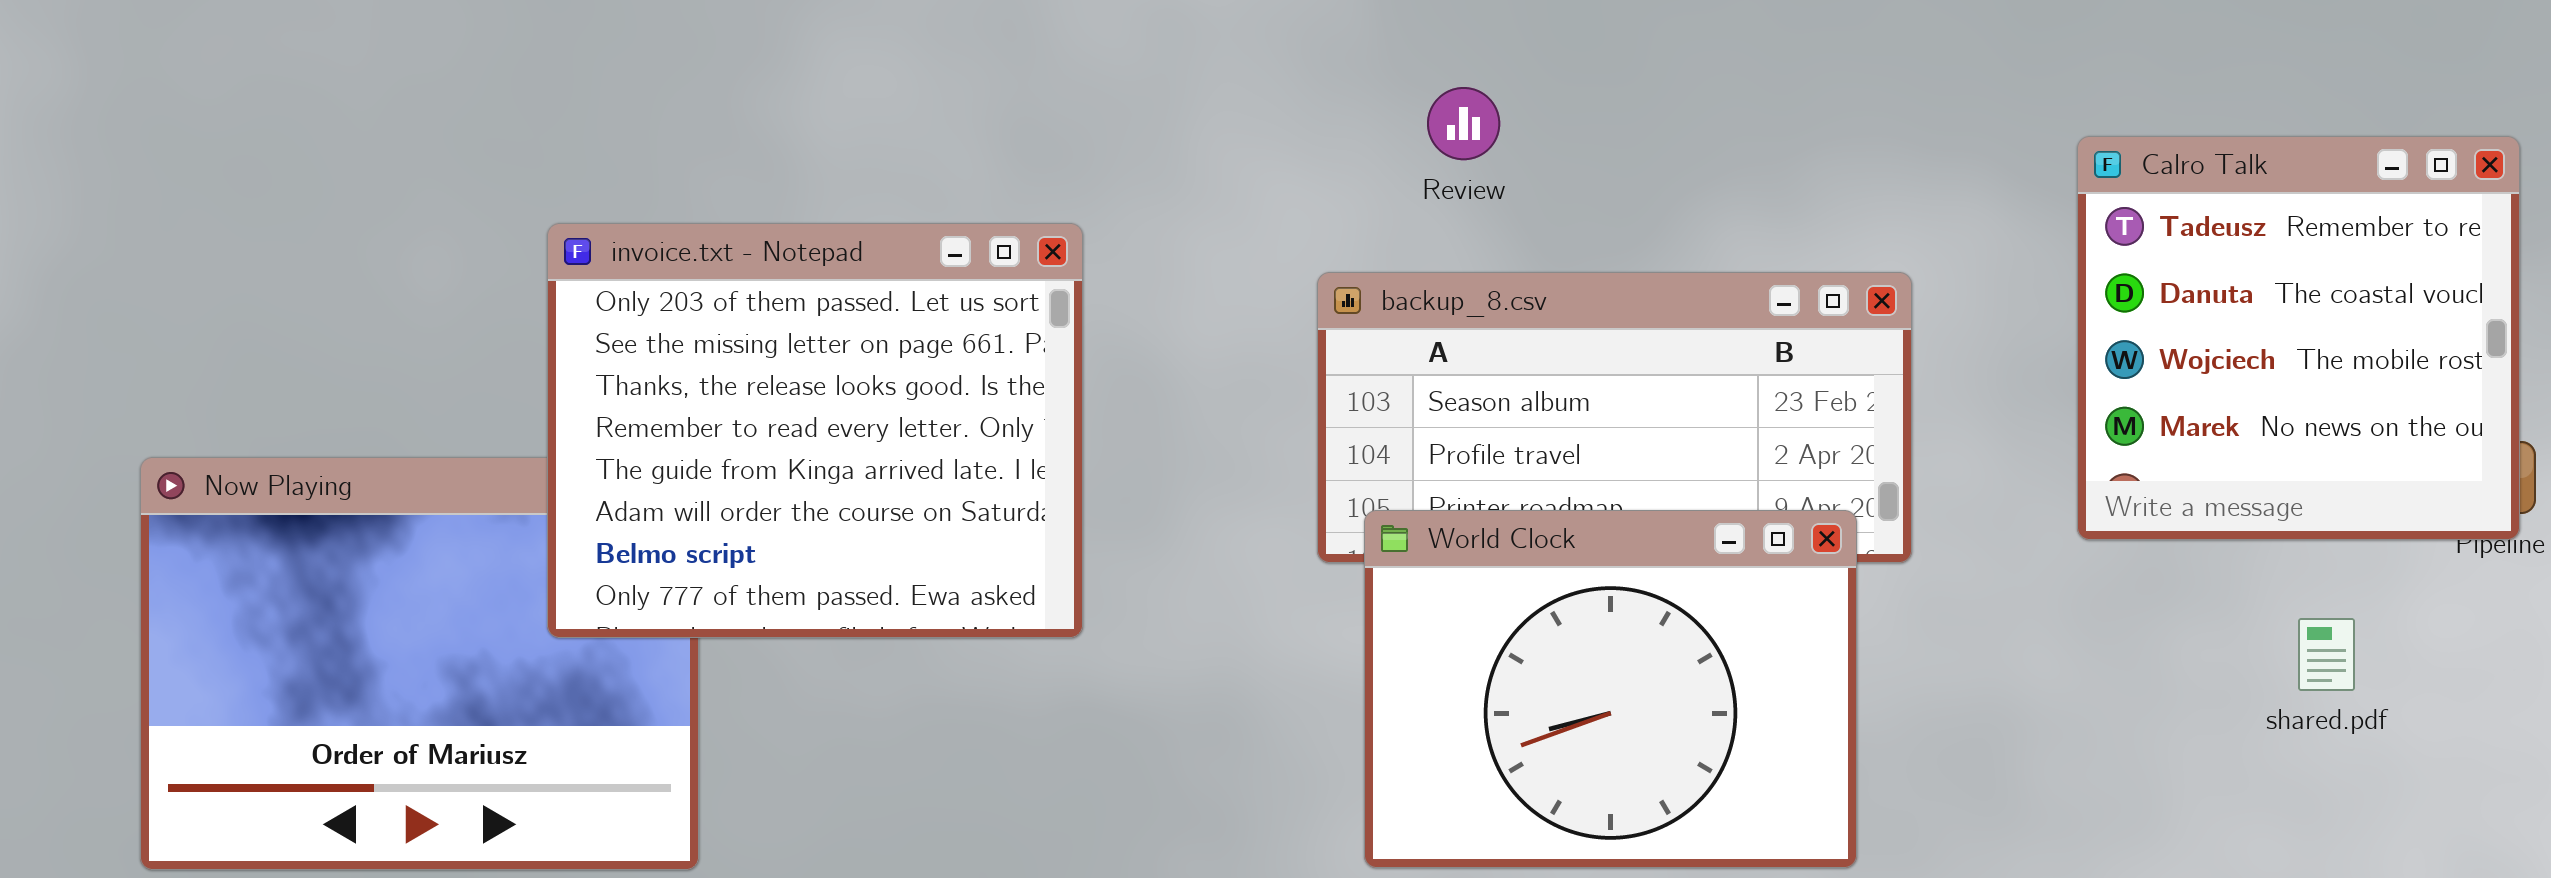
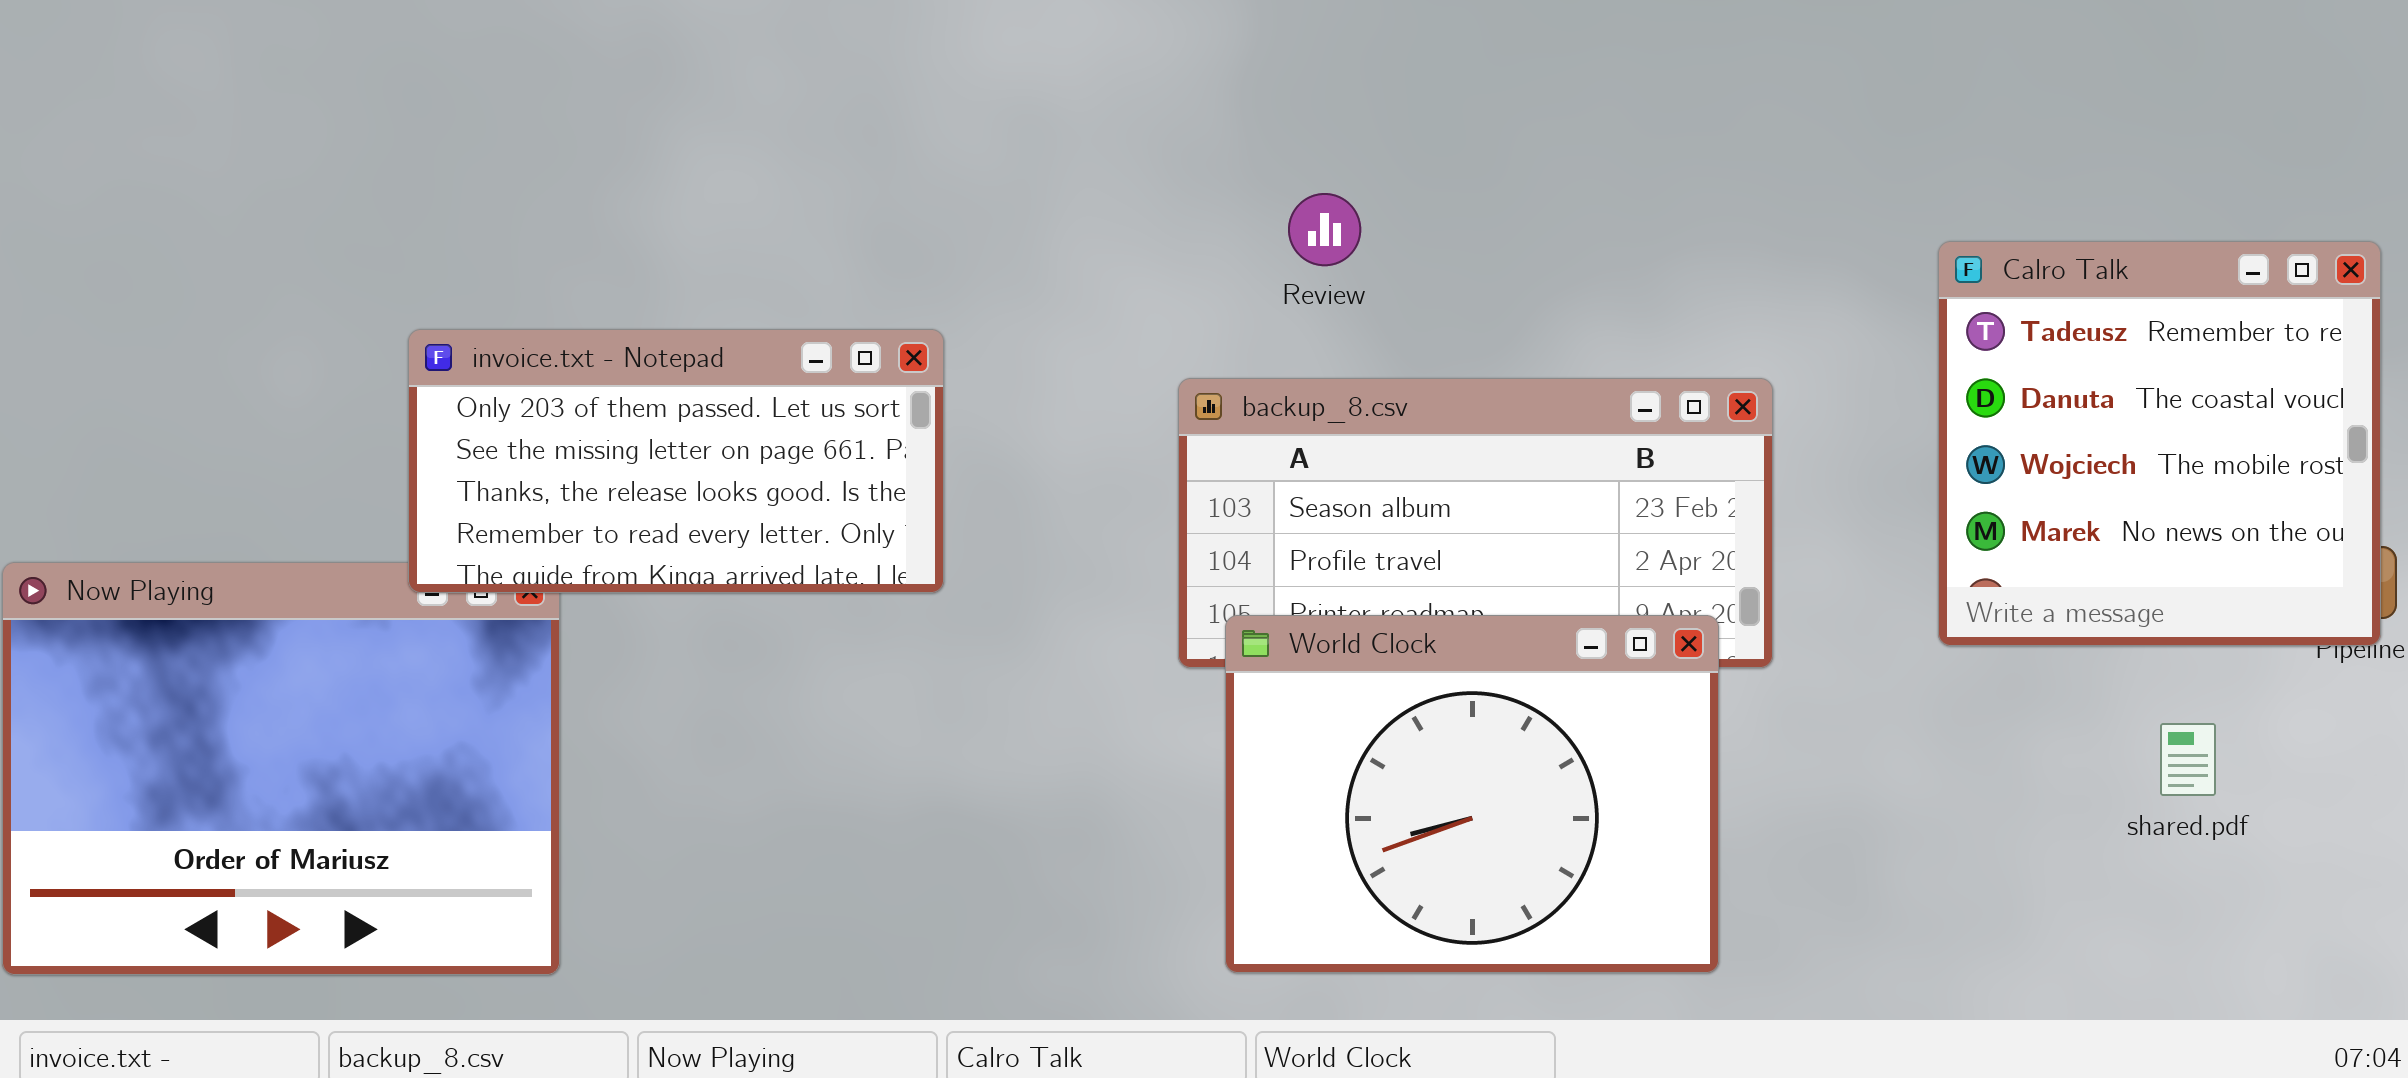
invoice.txt - Notepad: [547,223,1083,638] -> [408,329,944,593], resized

